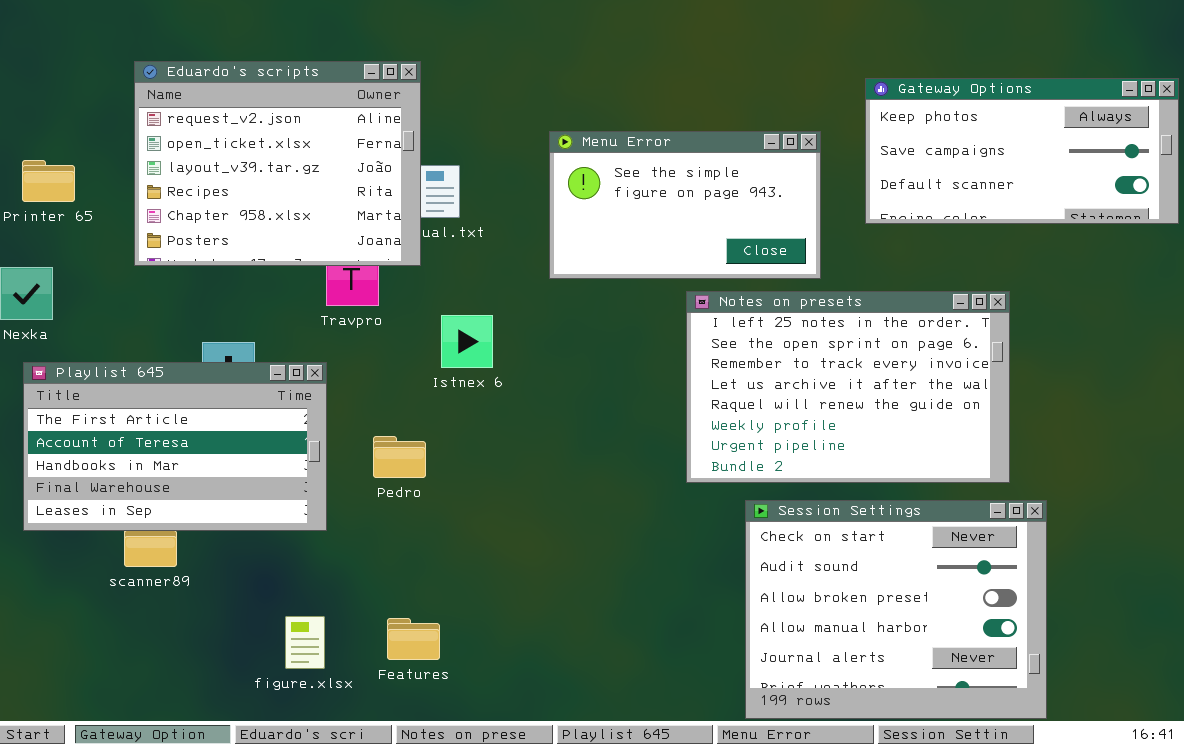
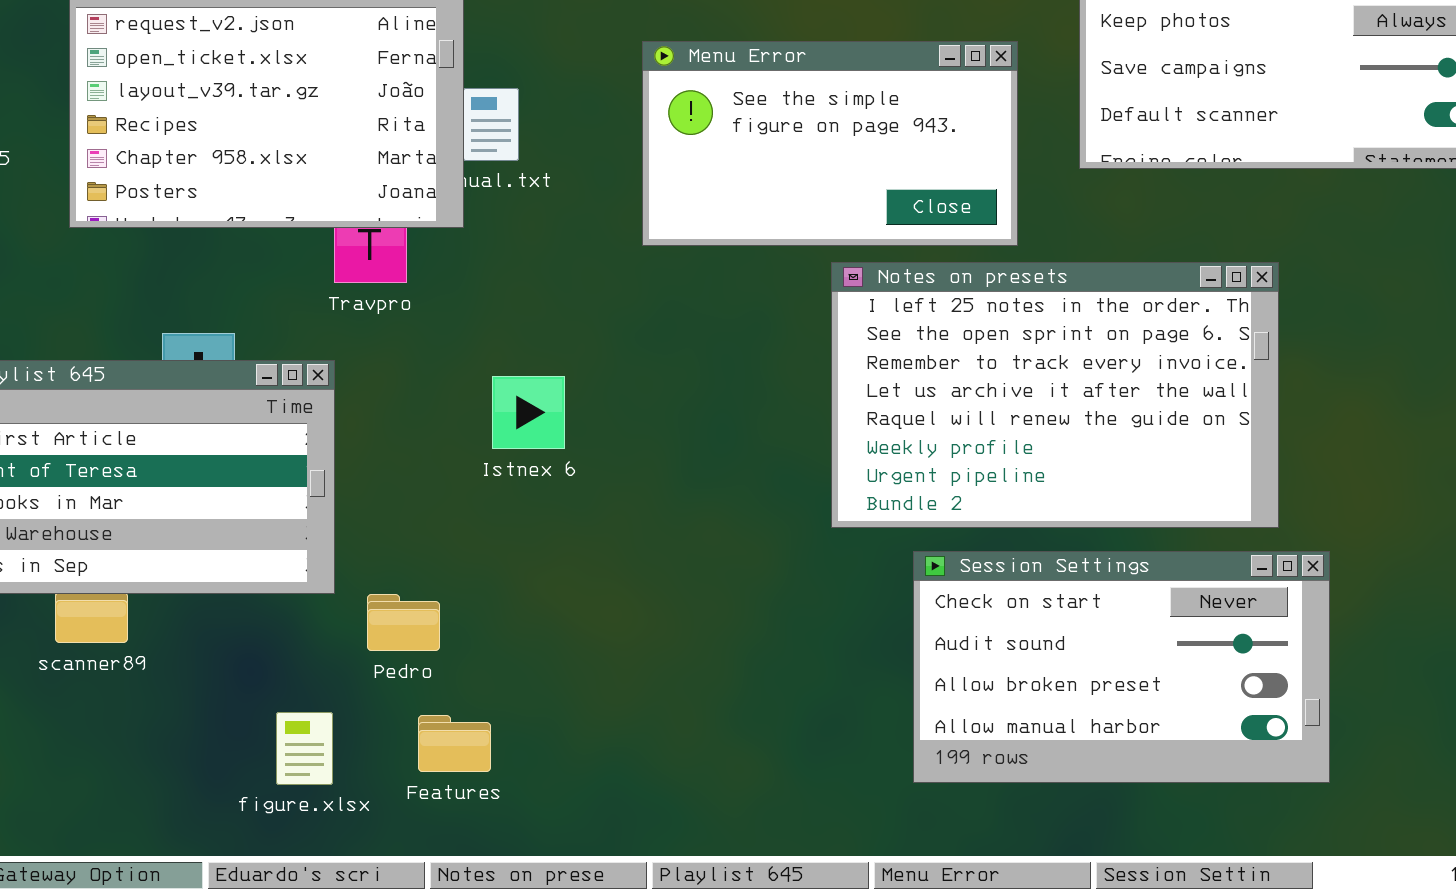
Istnex 6: [441,315,493,368] -> [492,376,565,449], moved
Pedro: [373,436,426,478] -> [367,594,440,651], moved
Session Settings: [745,500,1047,719] -> [913,551,1330,783], resized

